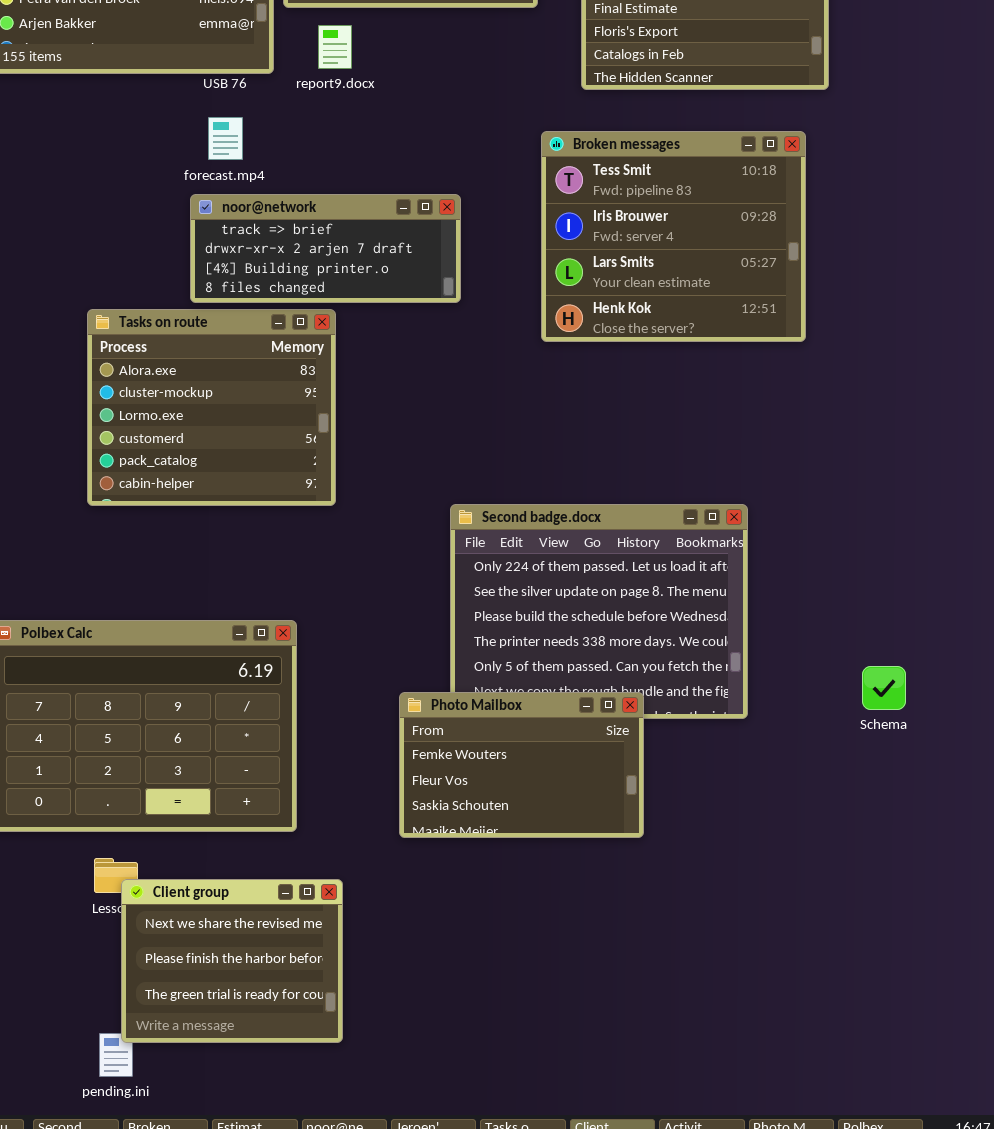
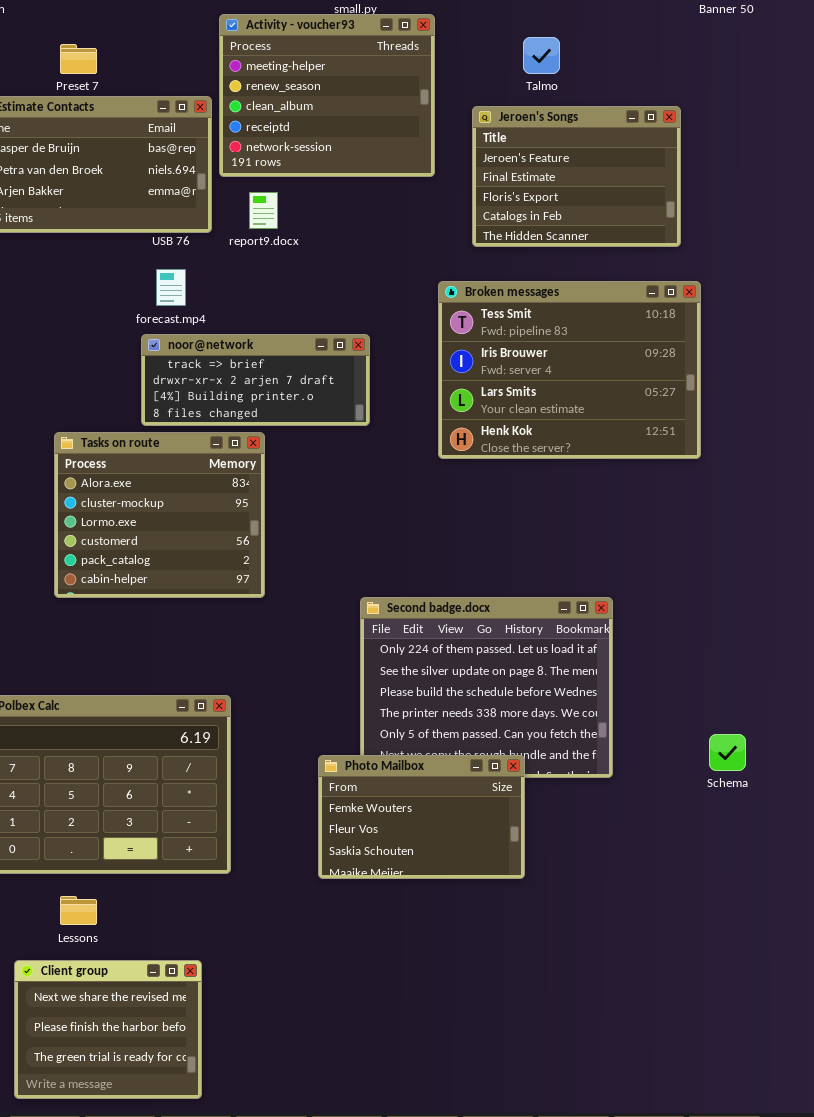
Broken messages: [541,131,806,342] -> [438,281,701,459], resized
Client group: [121,879,343,1043] -> [14,960,202,1099], moved

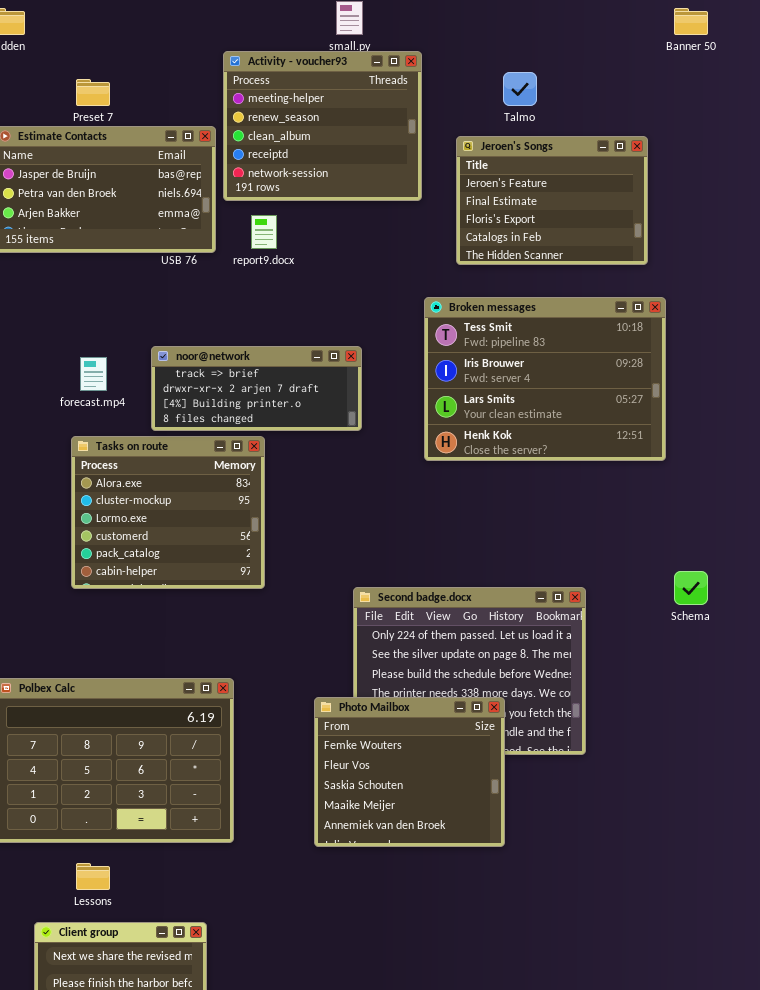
forecast.mp4: [156,269,186,306] -> [80,357,107,391], moved
Schema: [709,734,746,771] -> [674,571,708,605], moved
Photo Mailbox: [318,755,525,879] -> [314,697,505,847], resized

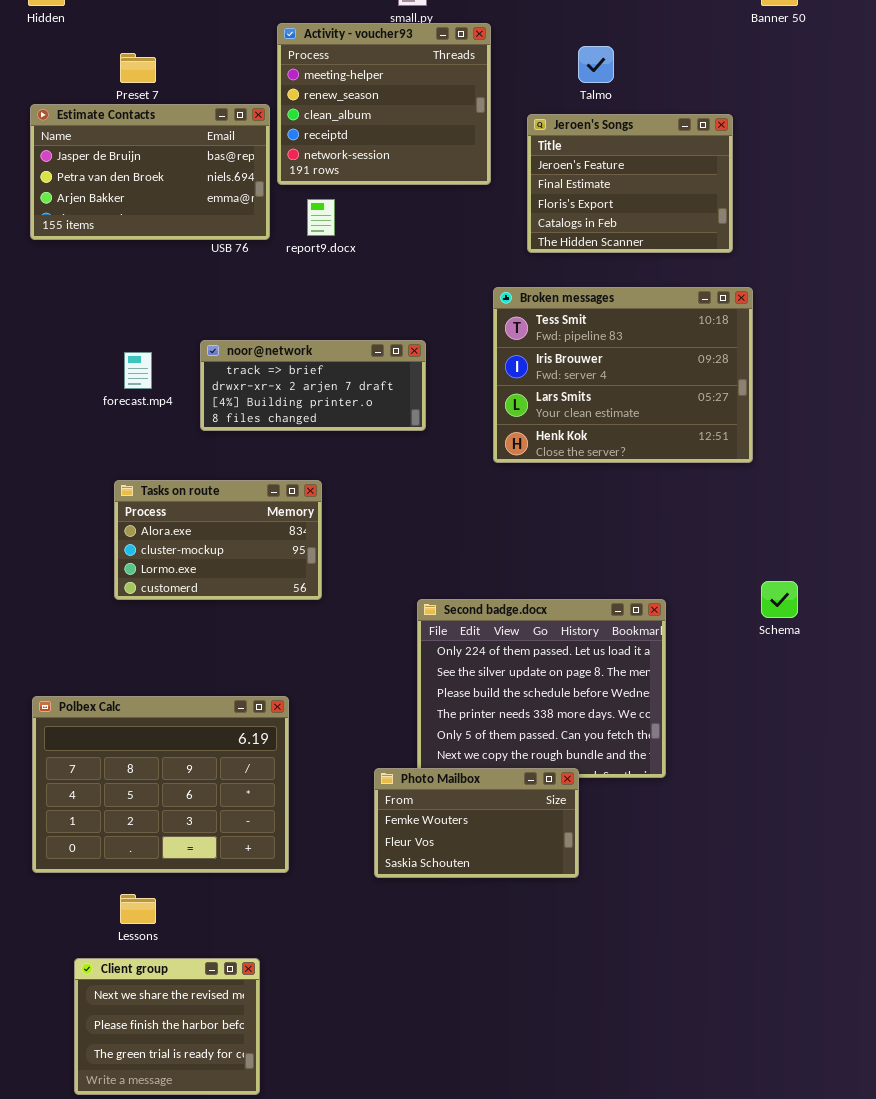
Tasks on route: [71,436,265,589] -> [114,480,322,600], resized
Photo Mailbox: [314,697,505,847] -> [374,768,579,878], resized

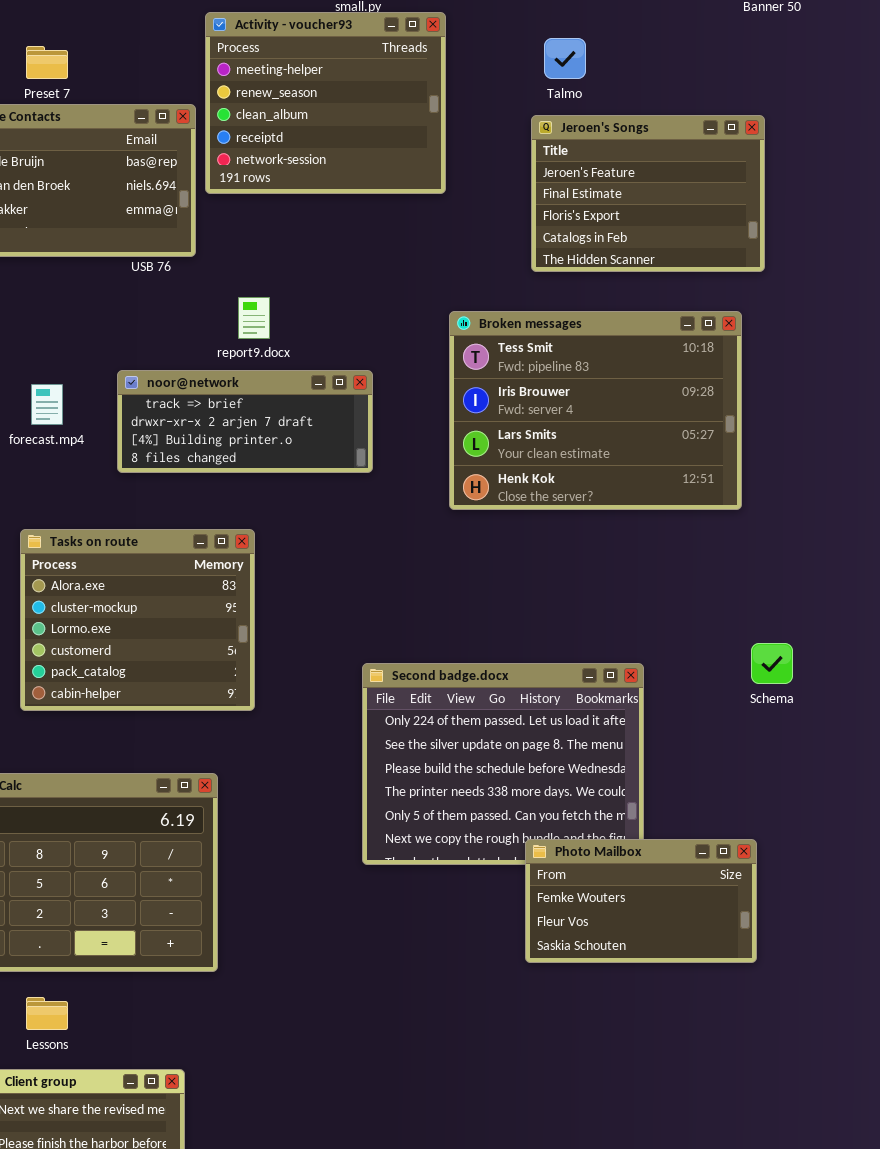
Jeroen's Songs: [527,114,733,253] -> [531,115,765,272], moved
report9.docx: [307,199,335,236] -> [238,297,270,339], moved
Tasks on route: [114,480,322,600] -> [20,529,255,711], resized
Photo Mailbox: [374,768,579,878] -> [525,839,757,963], moved

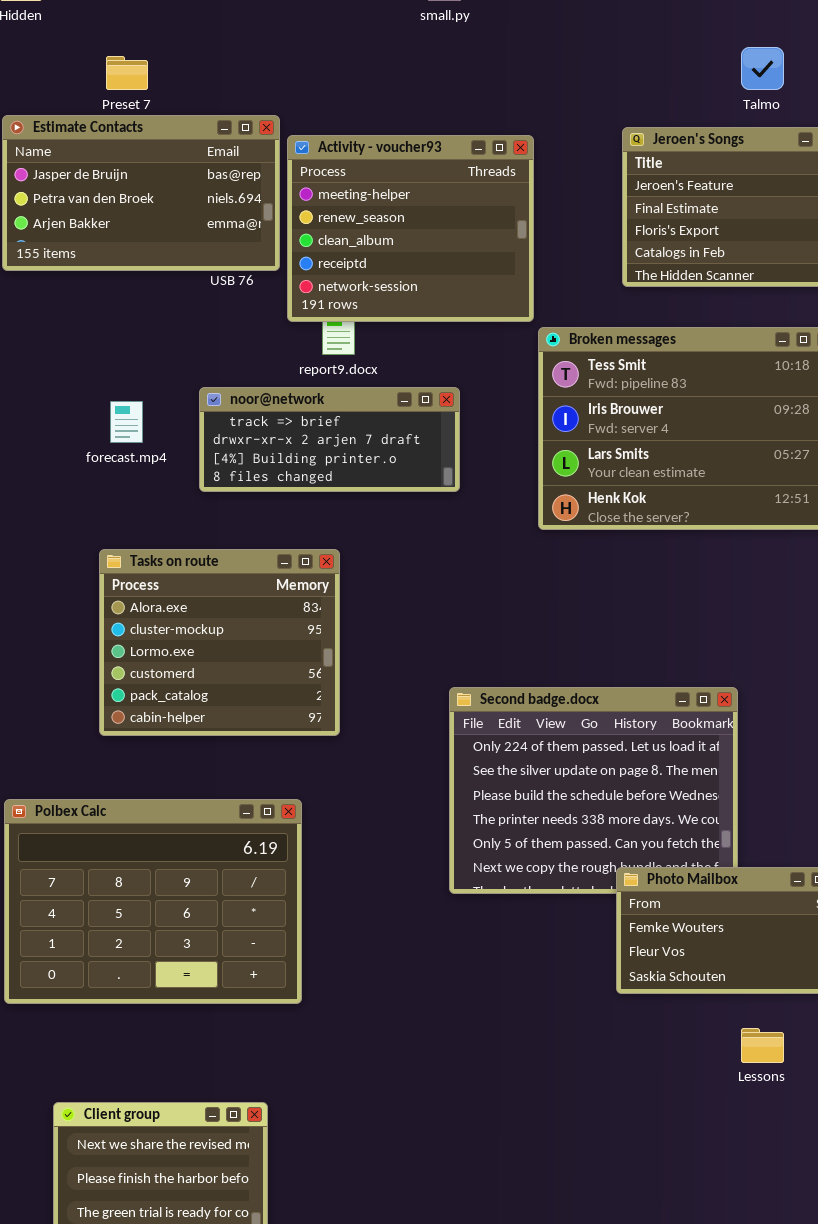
Activity - voucher93: [205,12,446,194] -> [287,135,534,322], moved
Talmo: [544,38,586,79] -> [741,47,784,90], moved
Lessons: [26,997,68,1030] -> [741,1028,784,1063], moved

